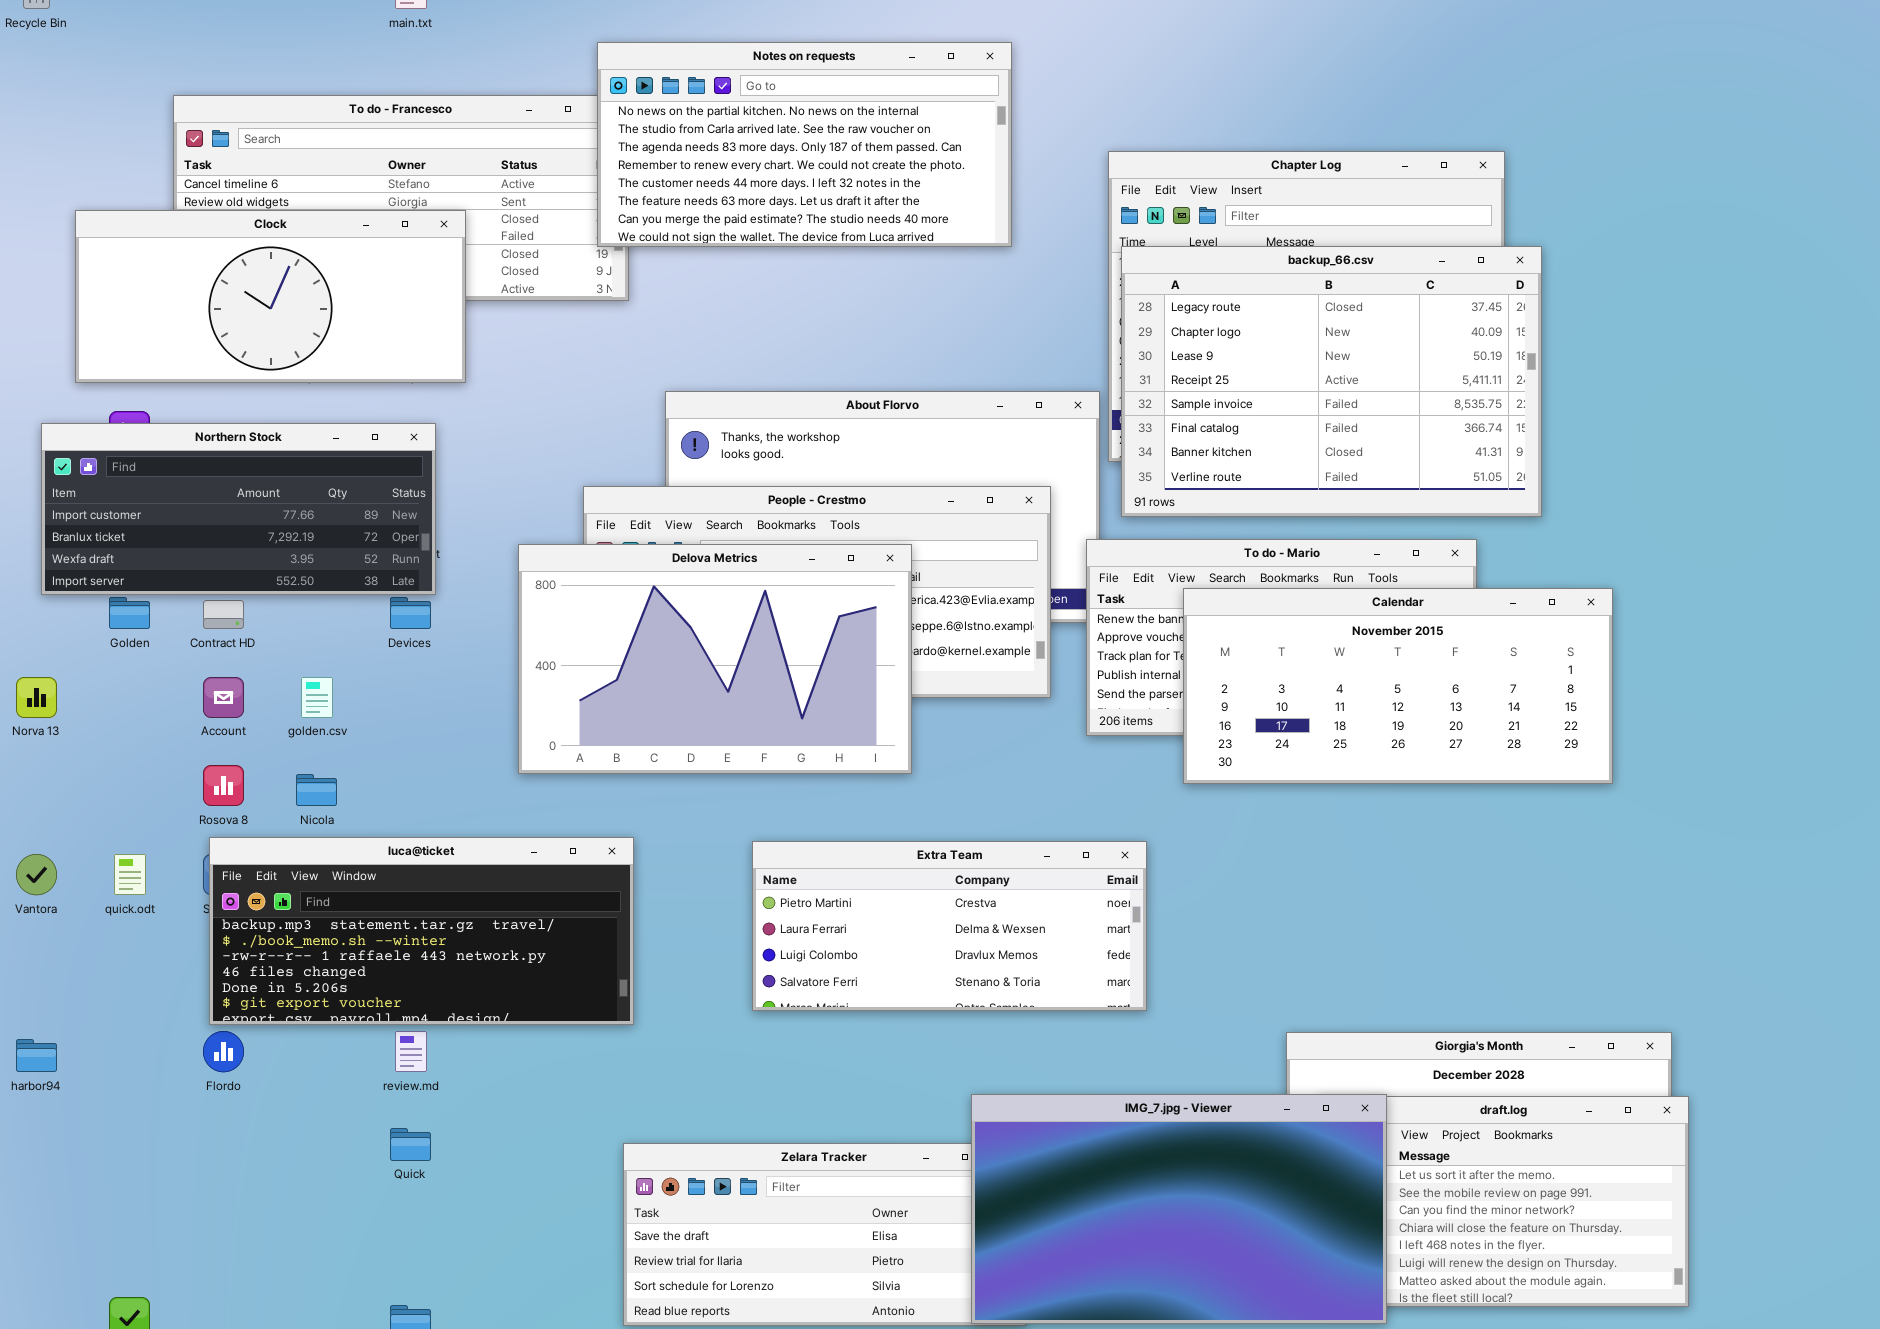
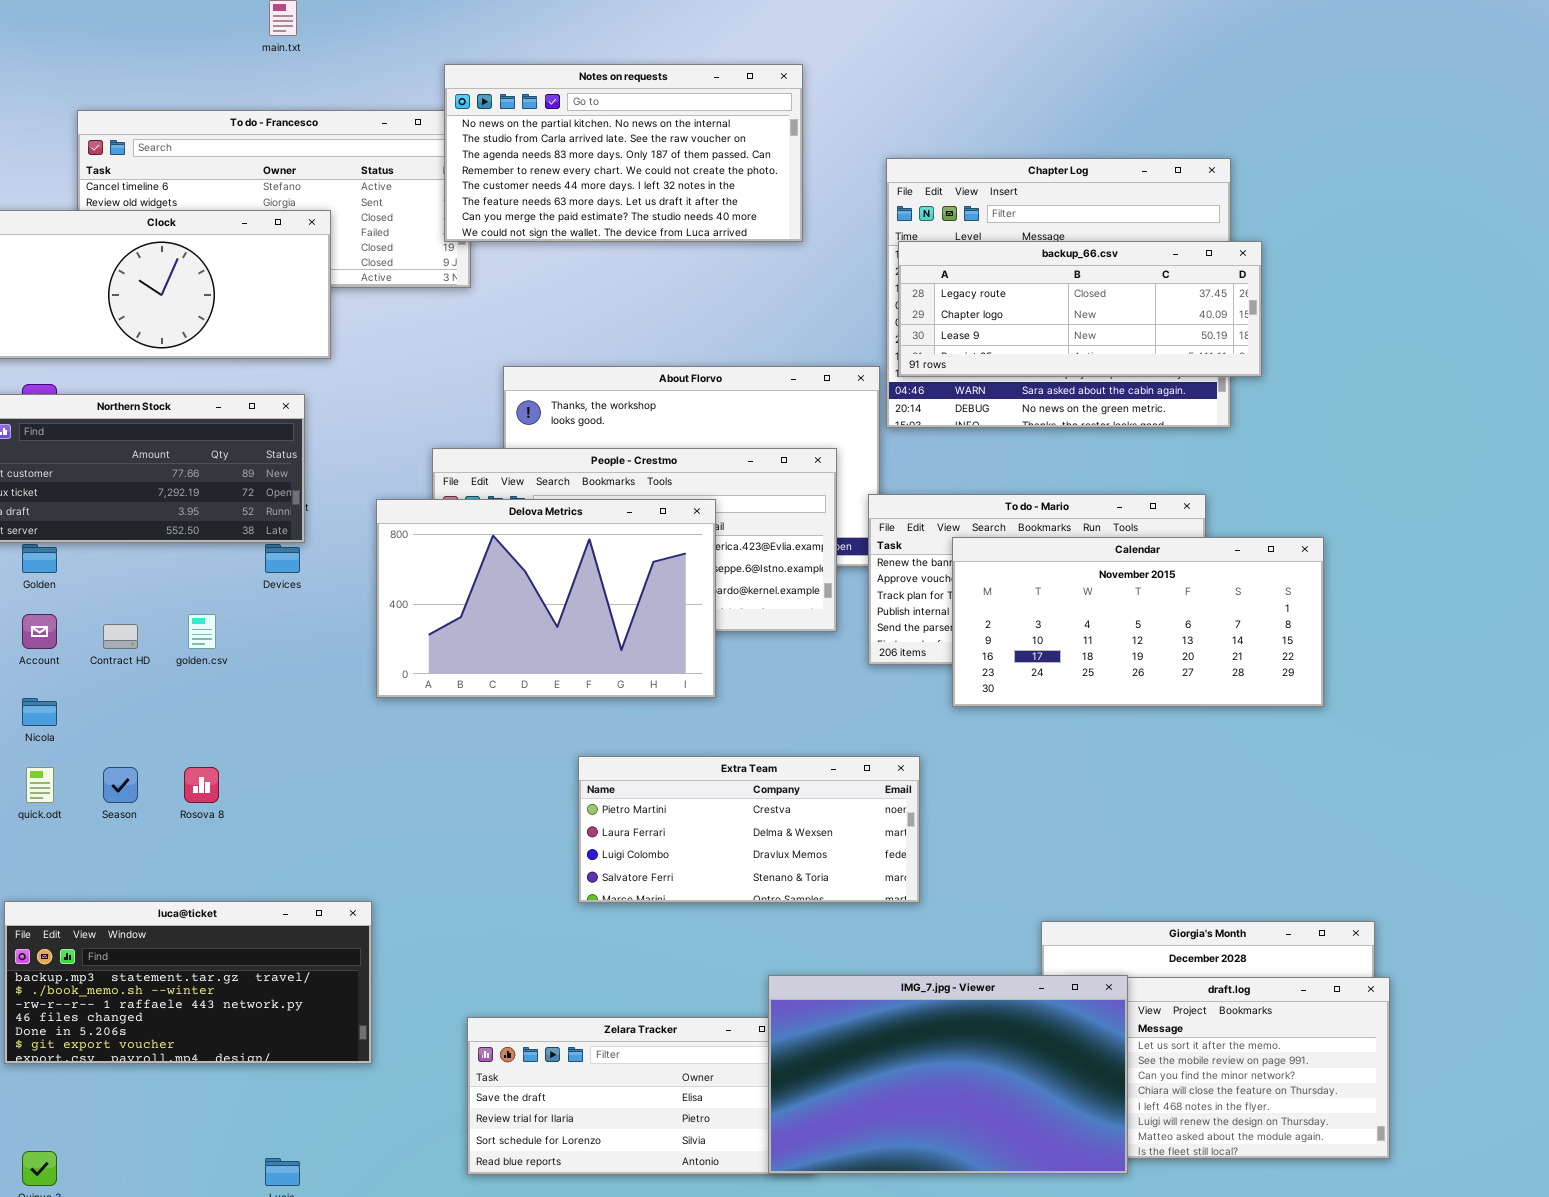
backup_66.csv: [1121,246,1542,517] -> [898,241,1262,377], resized
Contract HD: [203,600,244,629] -> [103,624,138,649], moved
Account: [203,677,244,718] -> [22,614,57,649], moved
Rosova 8: [203,765,244,806] -> [184,767,219,803], moved
Nicola: [296,774,337,806] -> [22,698,57,726], moved
luca@ticket: [209,837,634,1025] -> [4,901,372,1064], moved

